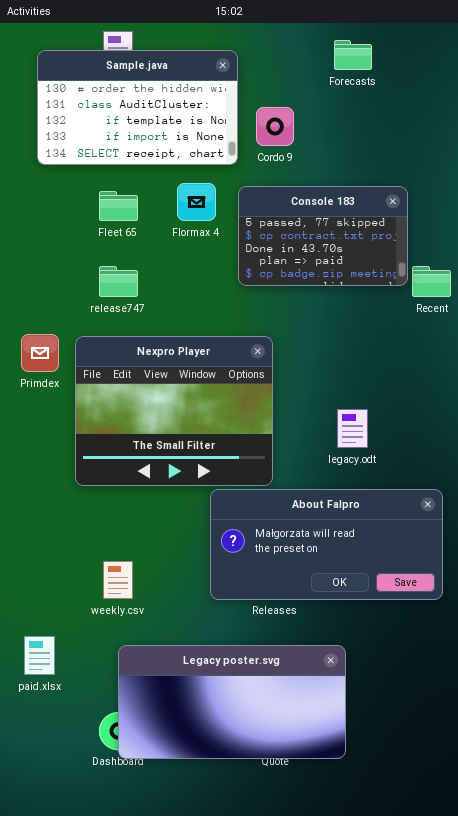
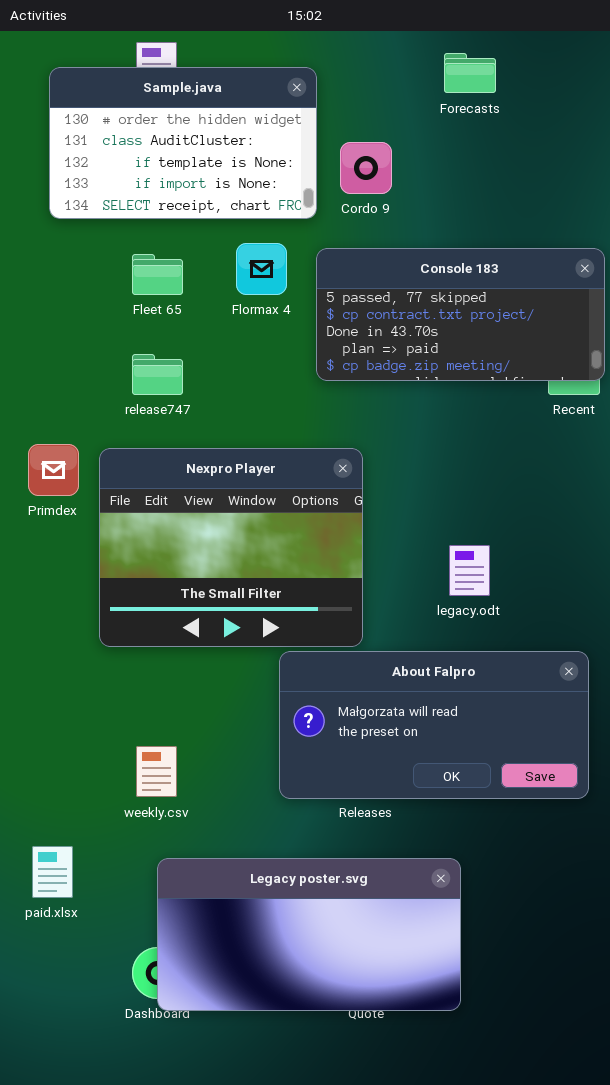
Console 183: [238,186,408,286] -> [316,248,605,381], resized

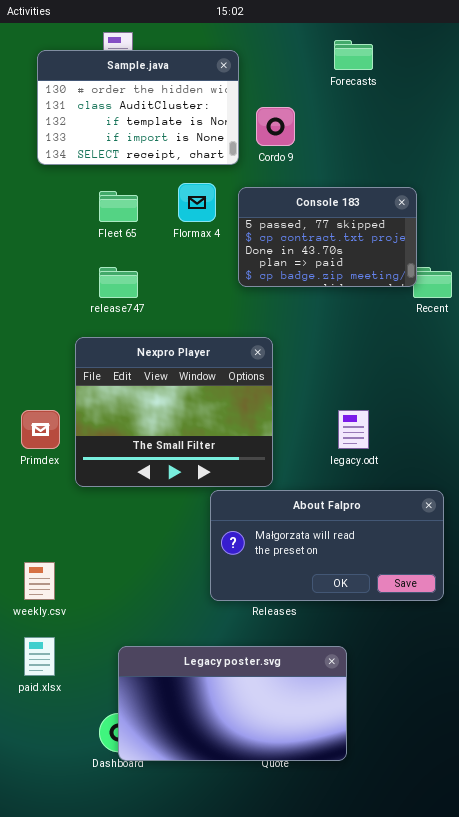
Console 183: [316,248,605,381] -> [238,187,417,287], resized
Primdex: [28,444,79,496] -> [21,410,60,449], moved
weekly.csv: [136,746,177,797] -> [24,562,55,600], moved

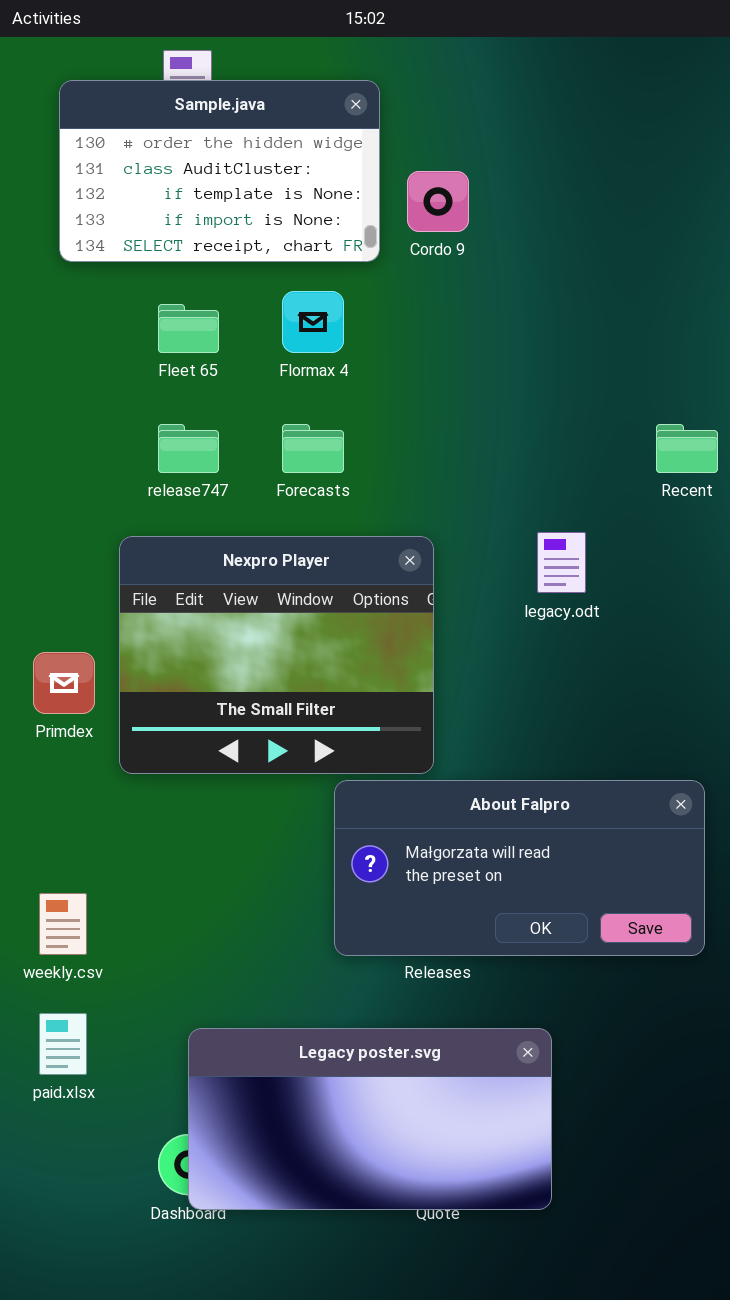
Forecasts: [334,40,373,70] -> [282,424,344,473], moved
Console 183: [238,187,417,287] -> none, closed
legacy.odt: [338,410,369,449] -> [537,532,586,593], moved

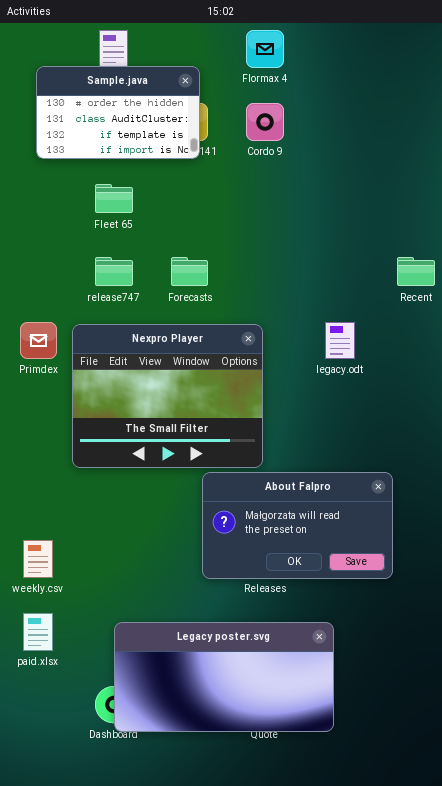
Sample.java: [59,80,380,262] -> [36,66,200,159], resized
Flormax 4: [282,291,344,353] -> [246,30,284,68], moved
Primdex: [33,652,95,714] -> [20,322,57,359], moved
About Falpro: [334,780,705,956] -> [202,472,393,579], resized

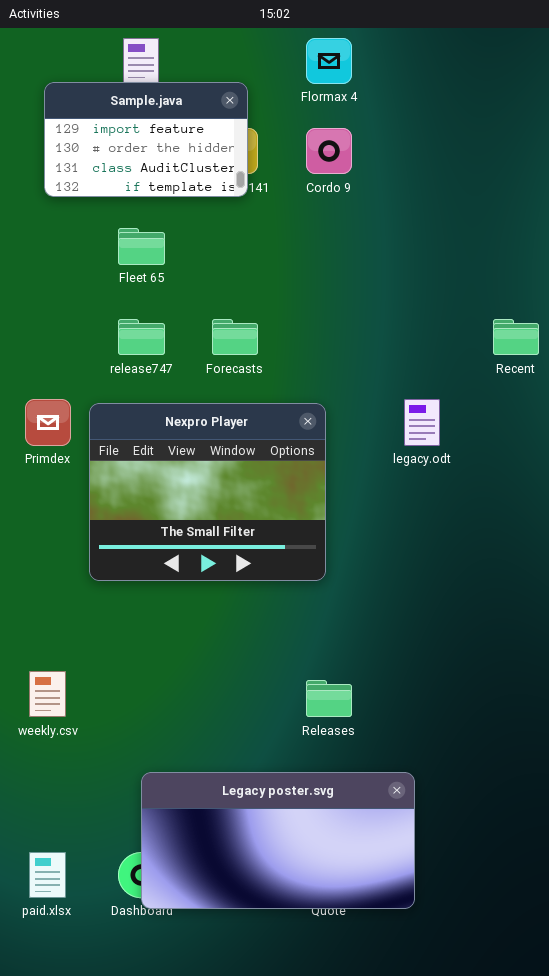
Sample.java: [36,66,200,159] -> [44,82,248,197], scrolled up 1 row
About Falpro: [202,472,393,579] -> none, closed
paid.xlsx: [23,613,53,651] -> [29,852,66,898], moved

